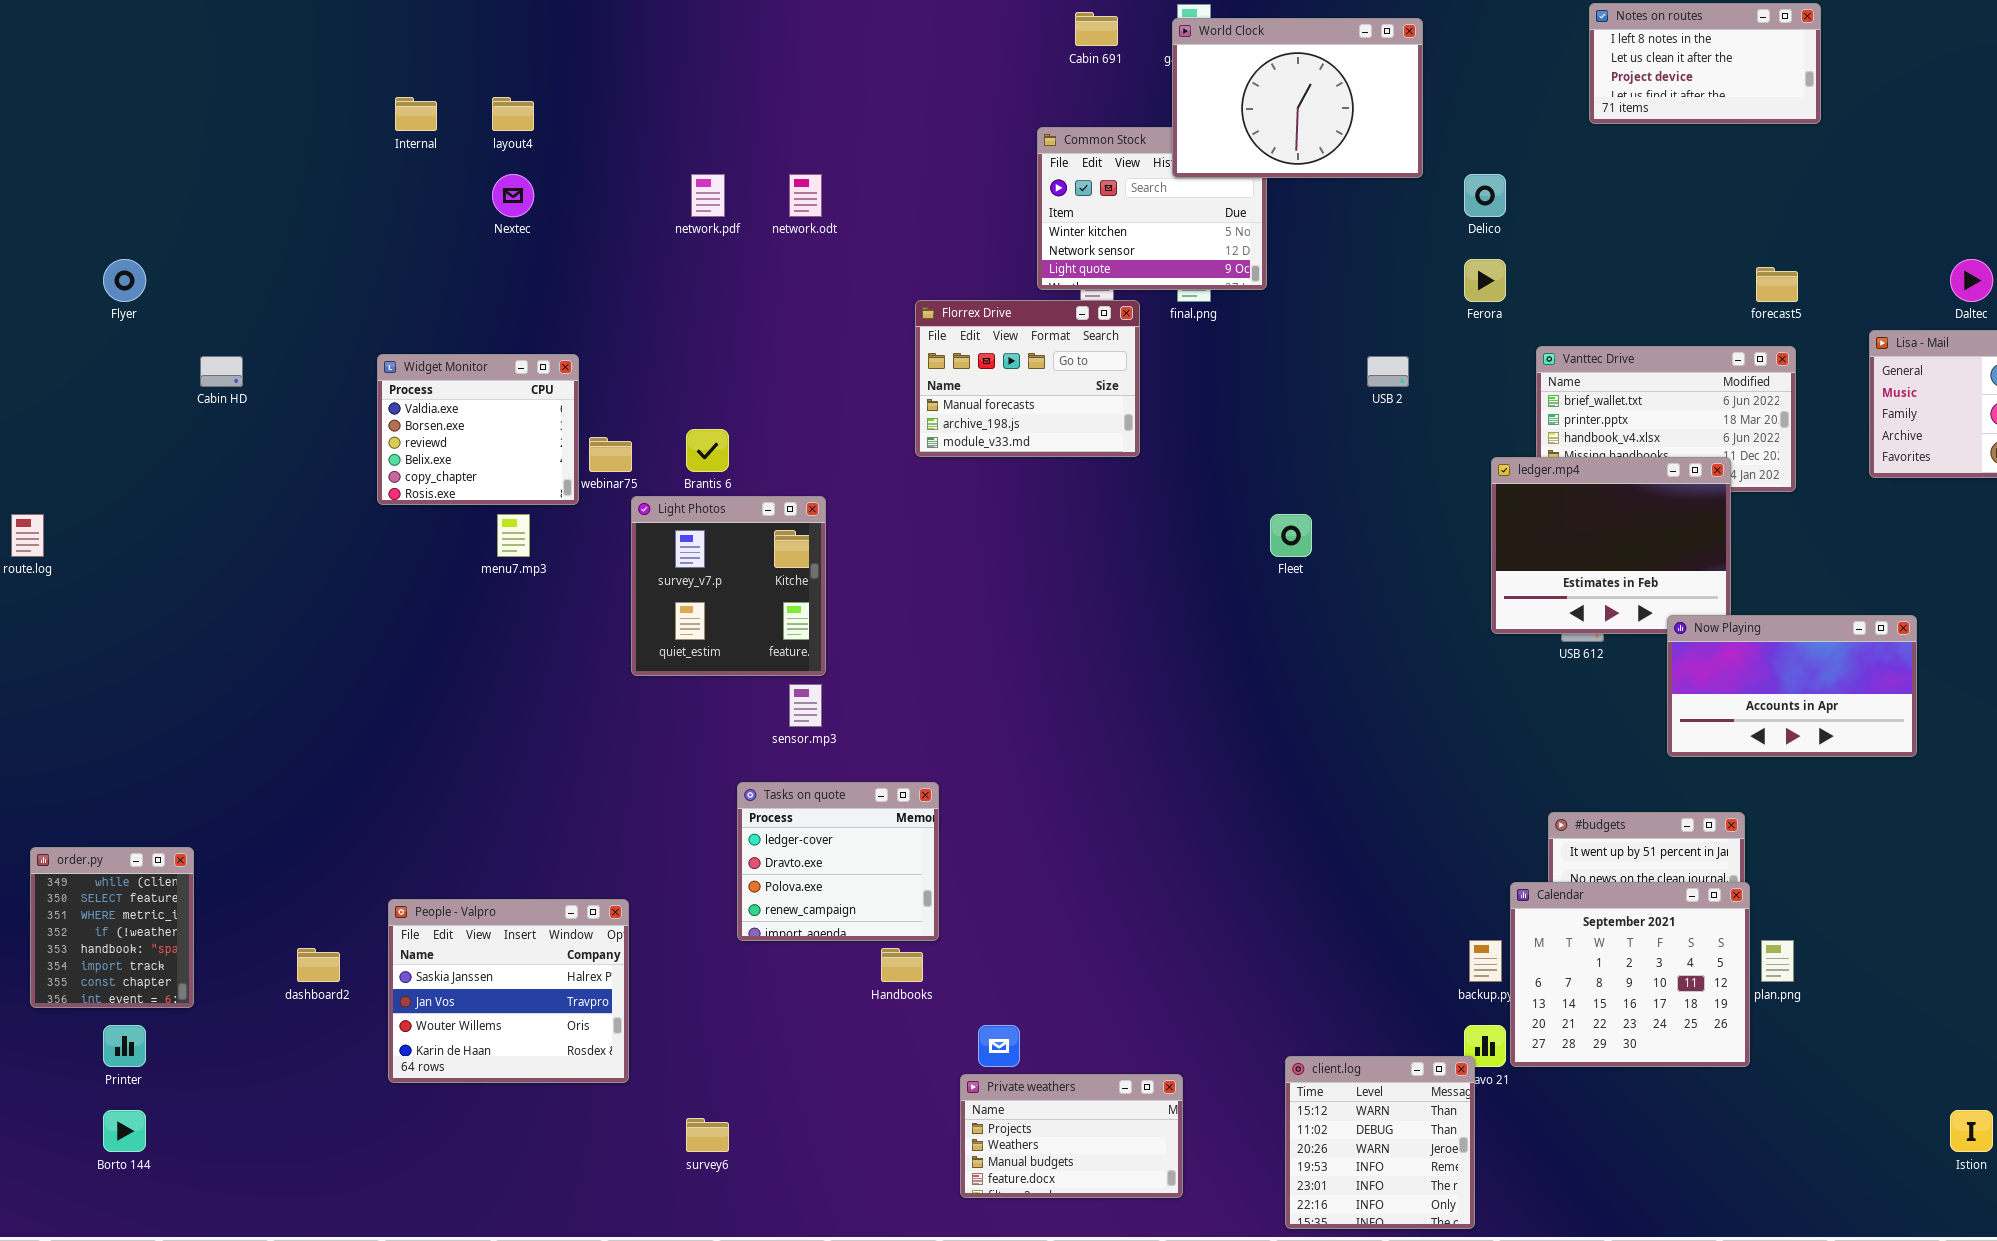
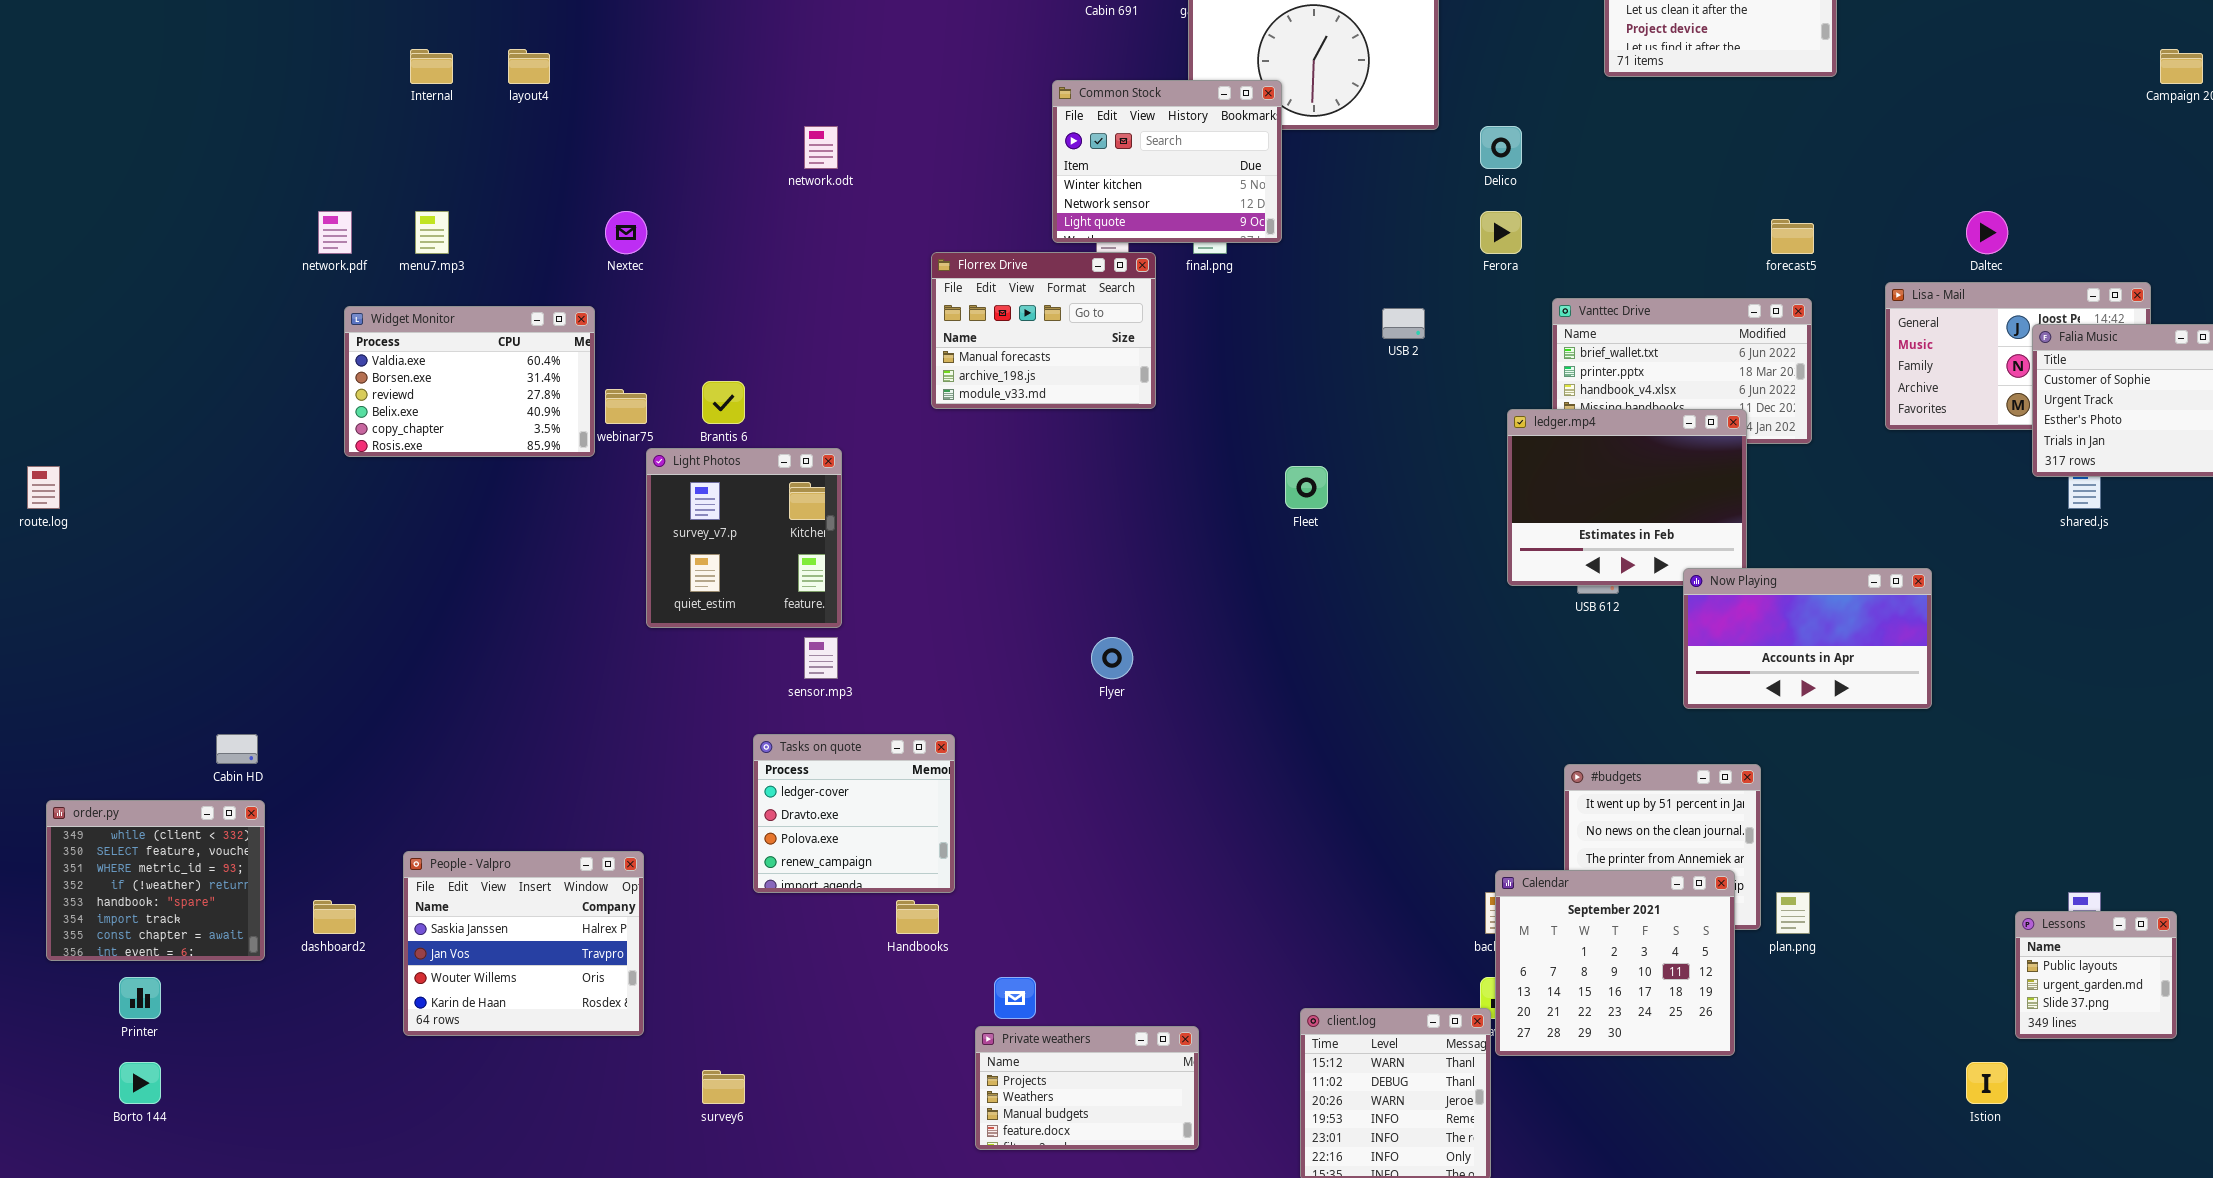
Common Stock: [1037,127,1267,290] -> [1052,80,1282,243], raised
Nextec: [492,174,534,217] -> [605,211,647,254], moved
network.pdf: [691,174,725,217] -> [318,211,352,254], moved
Flyer: [103,259,146,302] -> [1091,637,1133,679], moved
Widget Monitor: [377,354,579,505] -> [344,306,595,457], resized
Cabin HD: [200,356,243,387] -> [216,734,258,764], moved
menu7.mp3: [497,514,530,557] -> [415,211,449,254], moved
order.py: [30,847,194,1008] -> [46,800,265,961], resized
Calendar: [1510,882,1750,1067] -> [1495,870,1735,1056], moved

